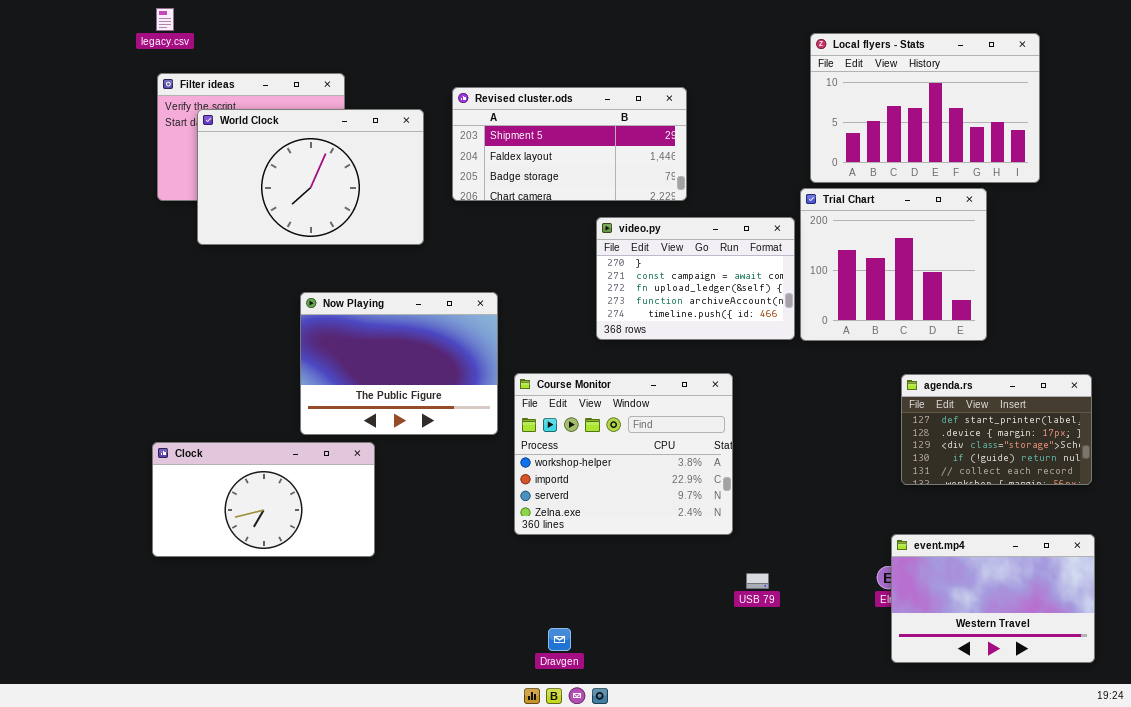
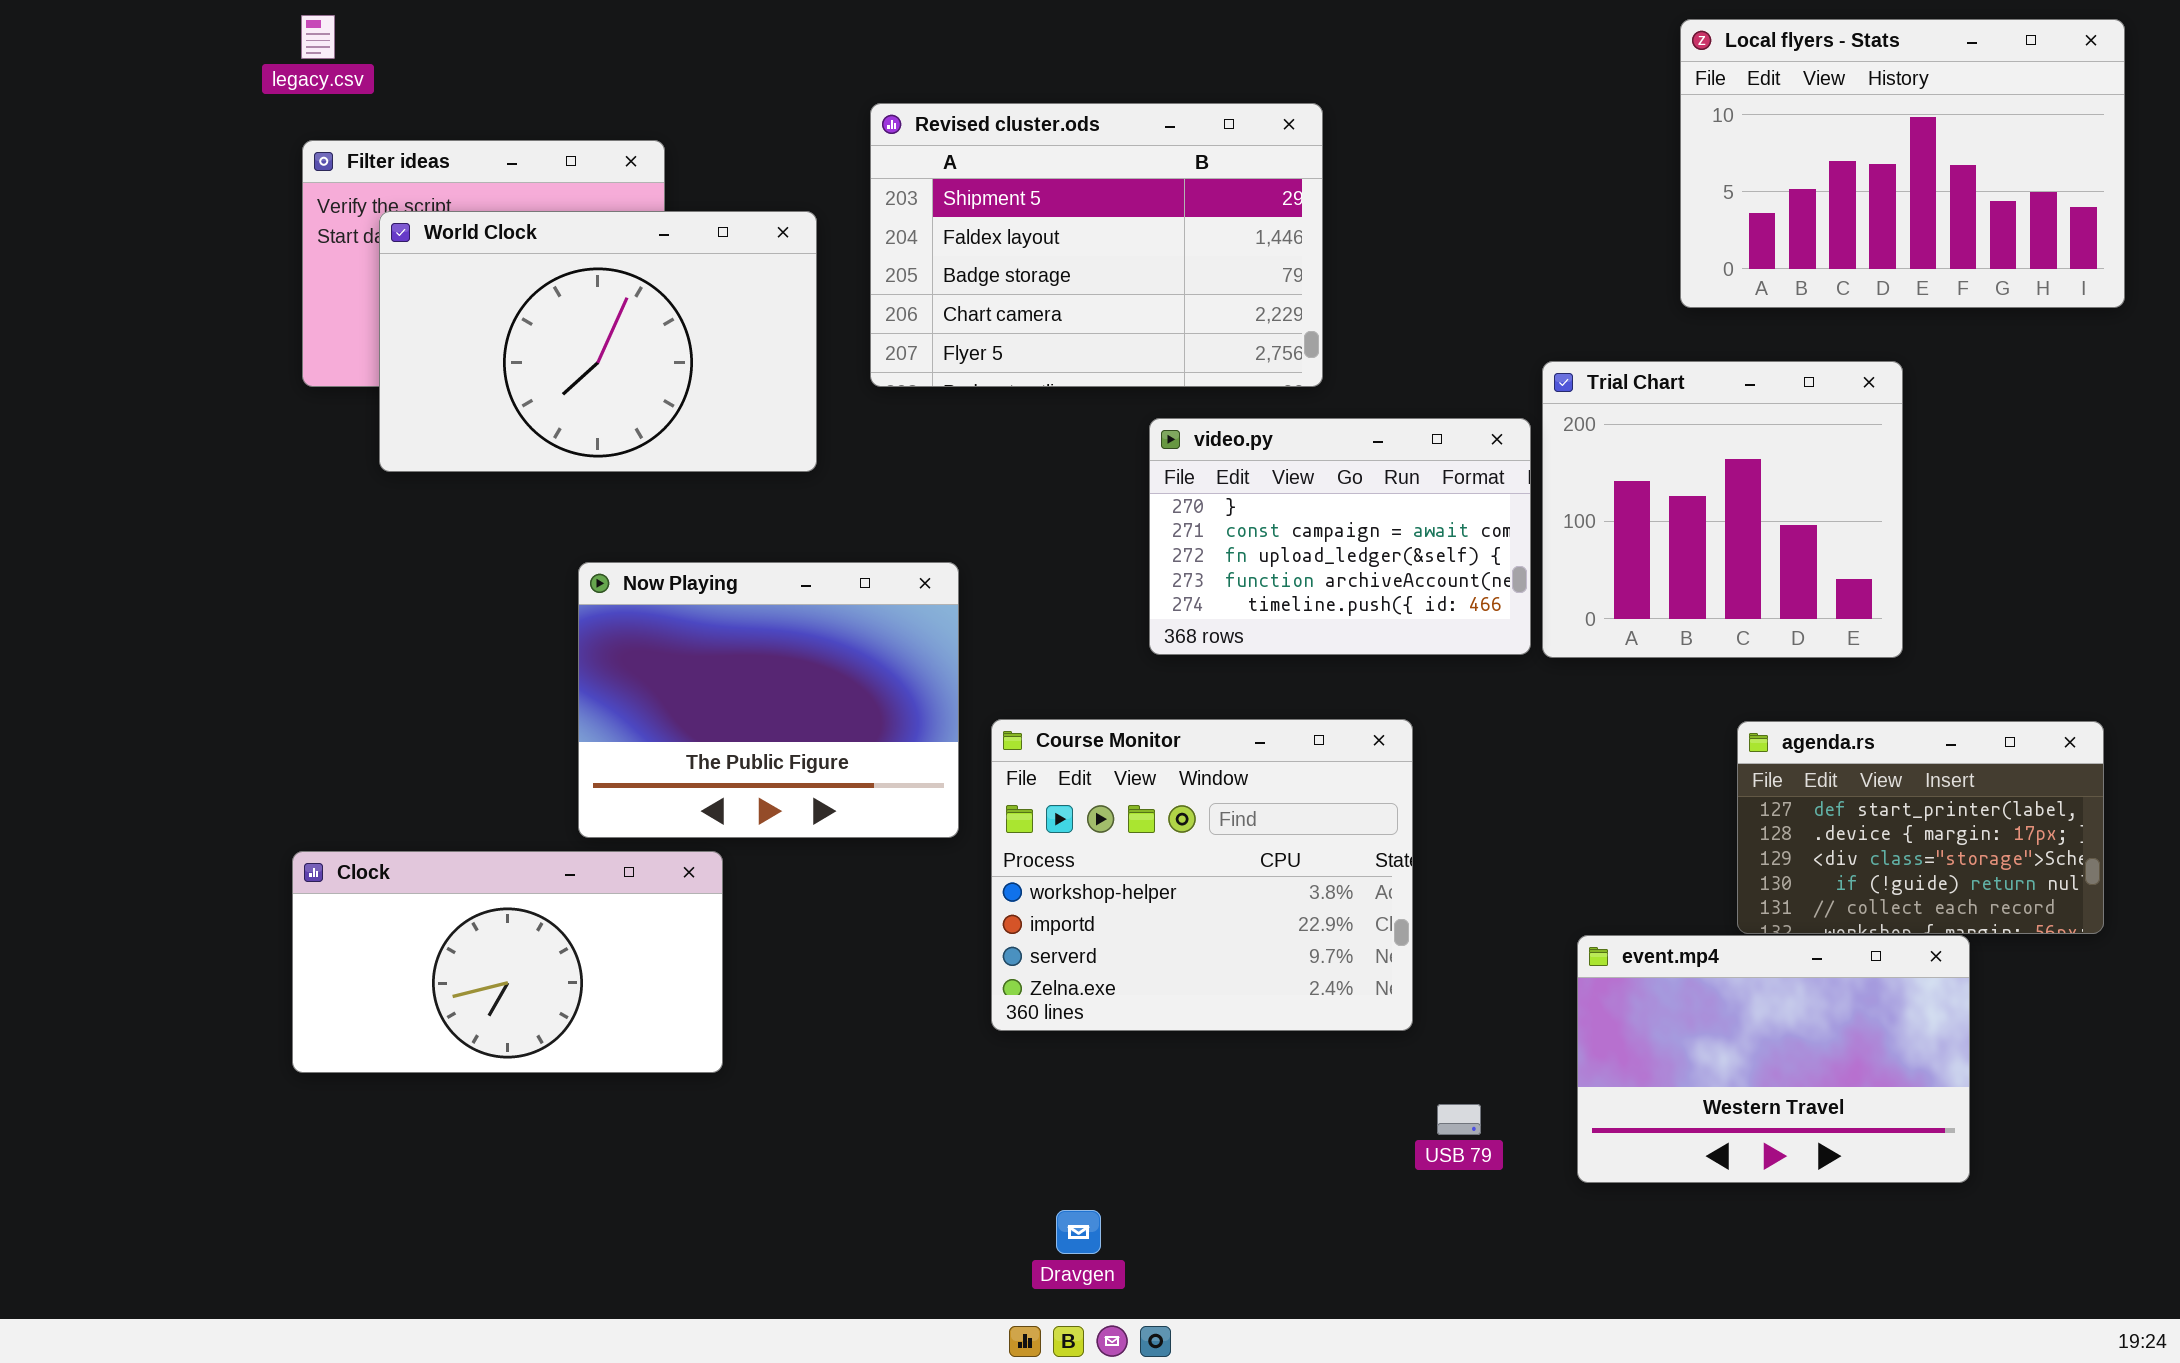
Local flyers - Stats: [810,33,1040,183] -> [1680,19,2125,308], moved
Revised cluster.ods: [452,87,687,201] -> [870,103,1323,387], resized
event.mp4: [891,534,1095,663] -> [1577,935,1970,1183], moved

